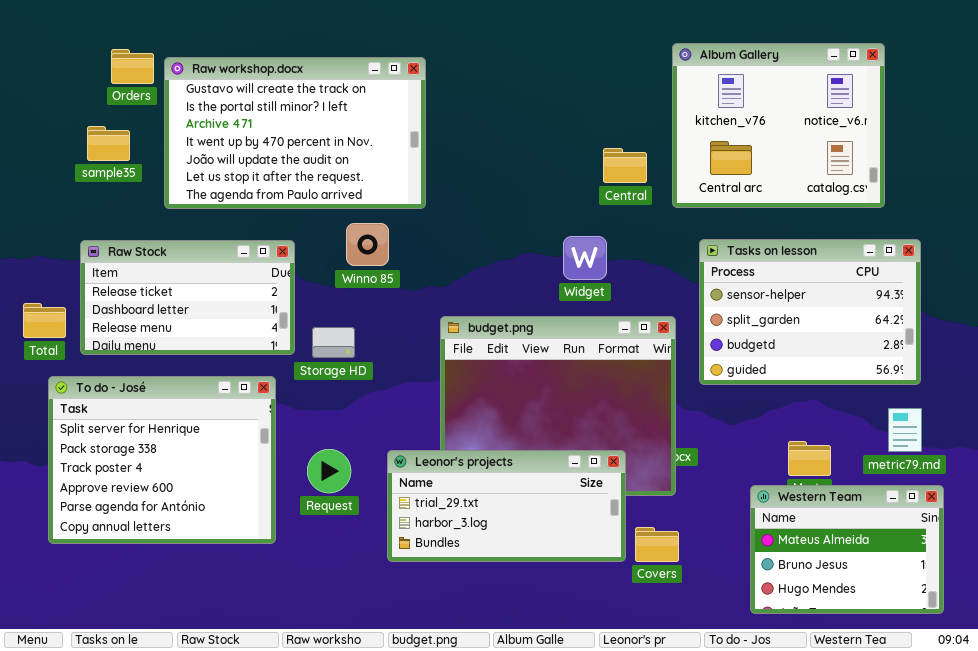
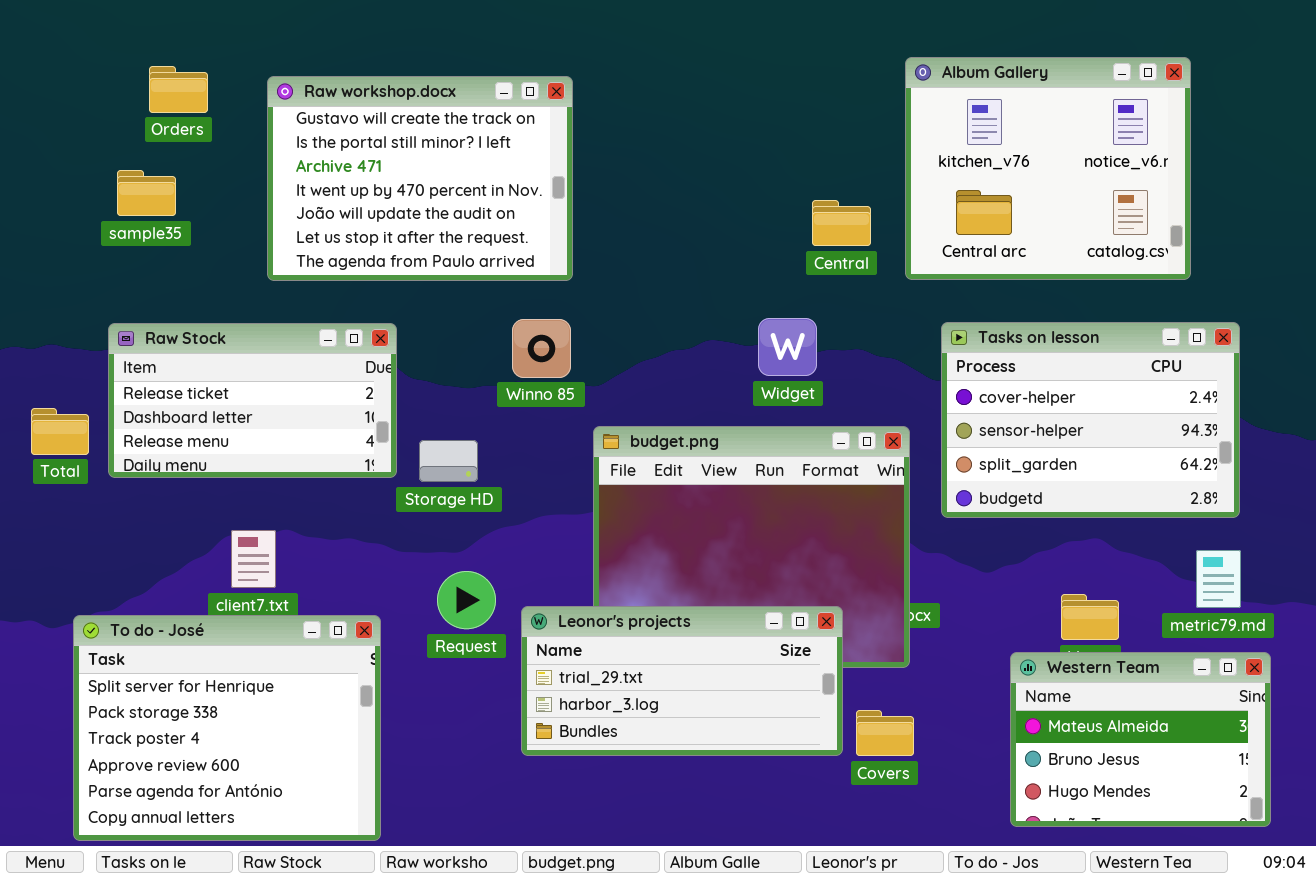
Raw workshop.docx: [164,57,426,209] -> [267,76,573,281], resized
Winno 85: [346,223,389,266] -> [512,319,571,378], moved
Tasks on lesson: [699,239,921,385] -> [941,322,1240,518], scrolled up 1 row
To do - José: [48,376,276,544] -> [73,615,381,841], moved
Request: [307,449,351,493] -> [437,571,496,629], moved

